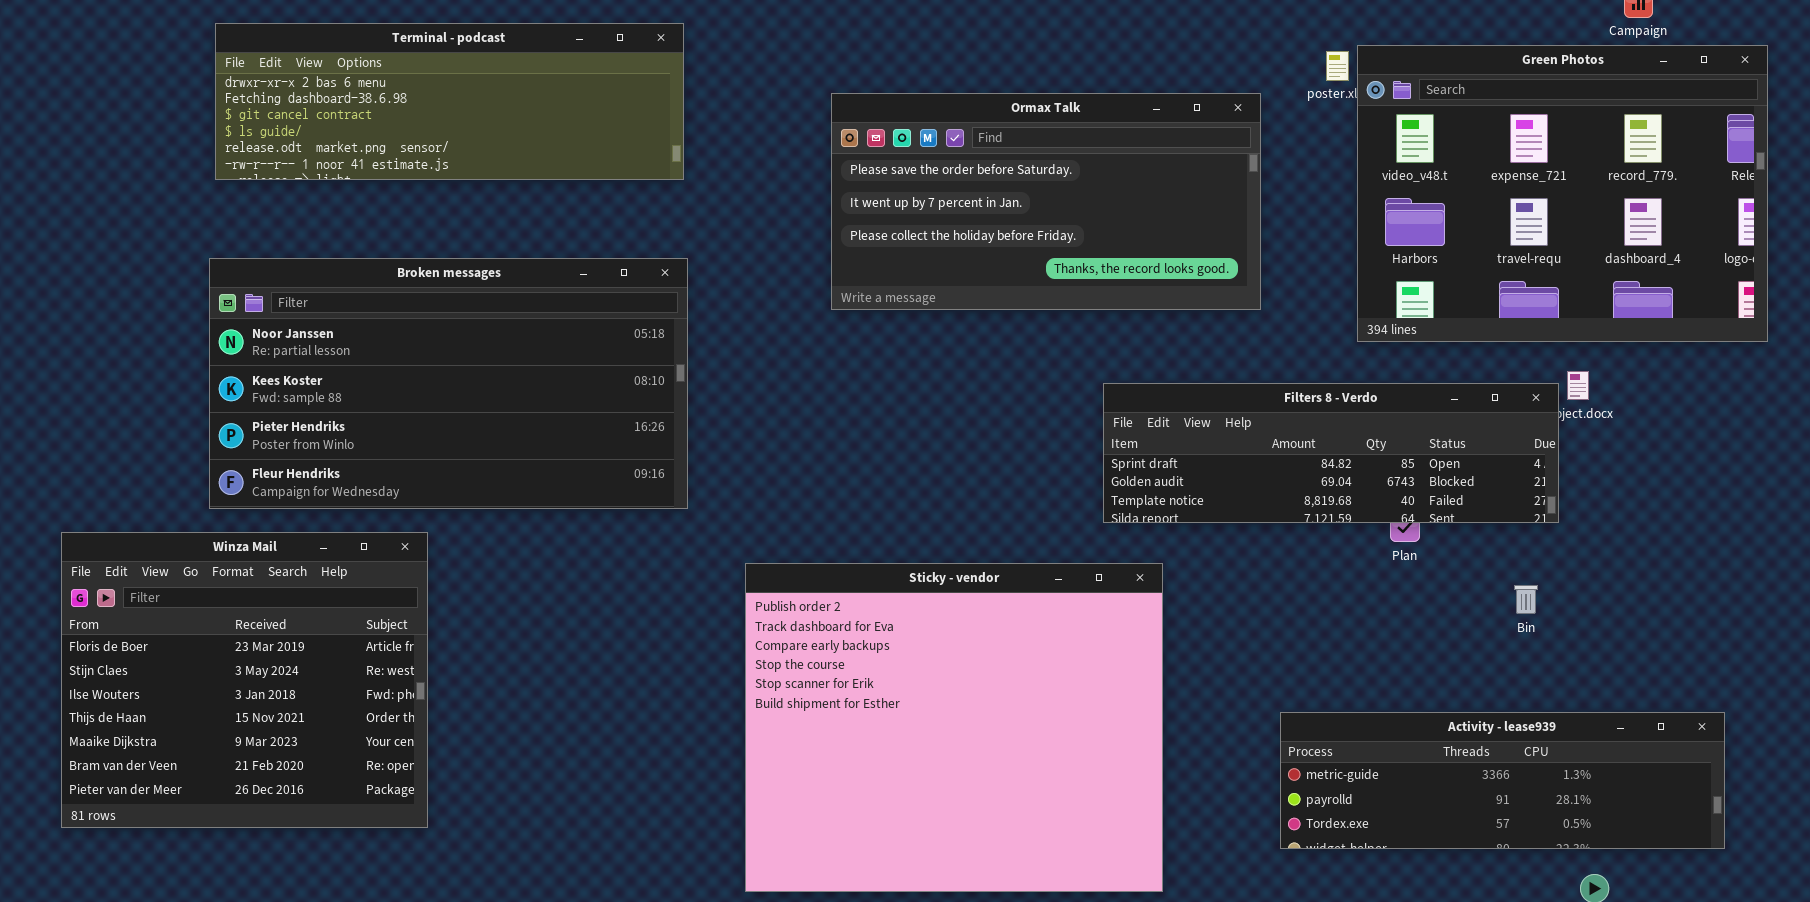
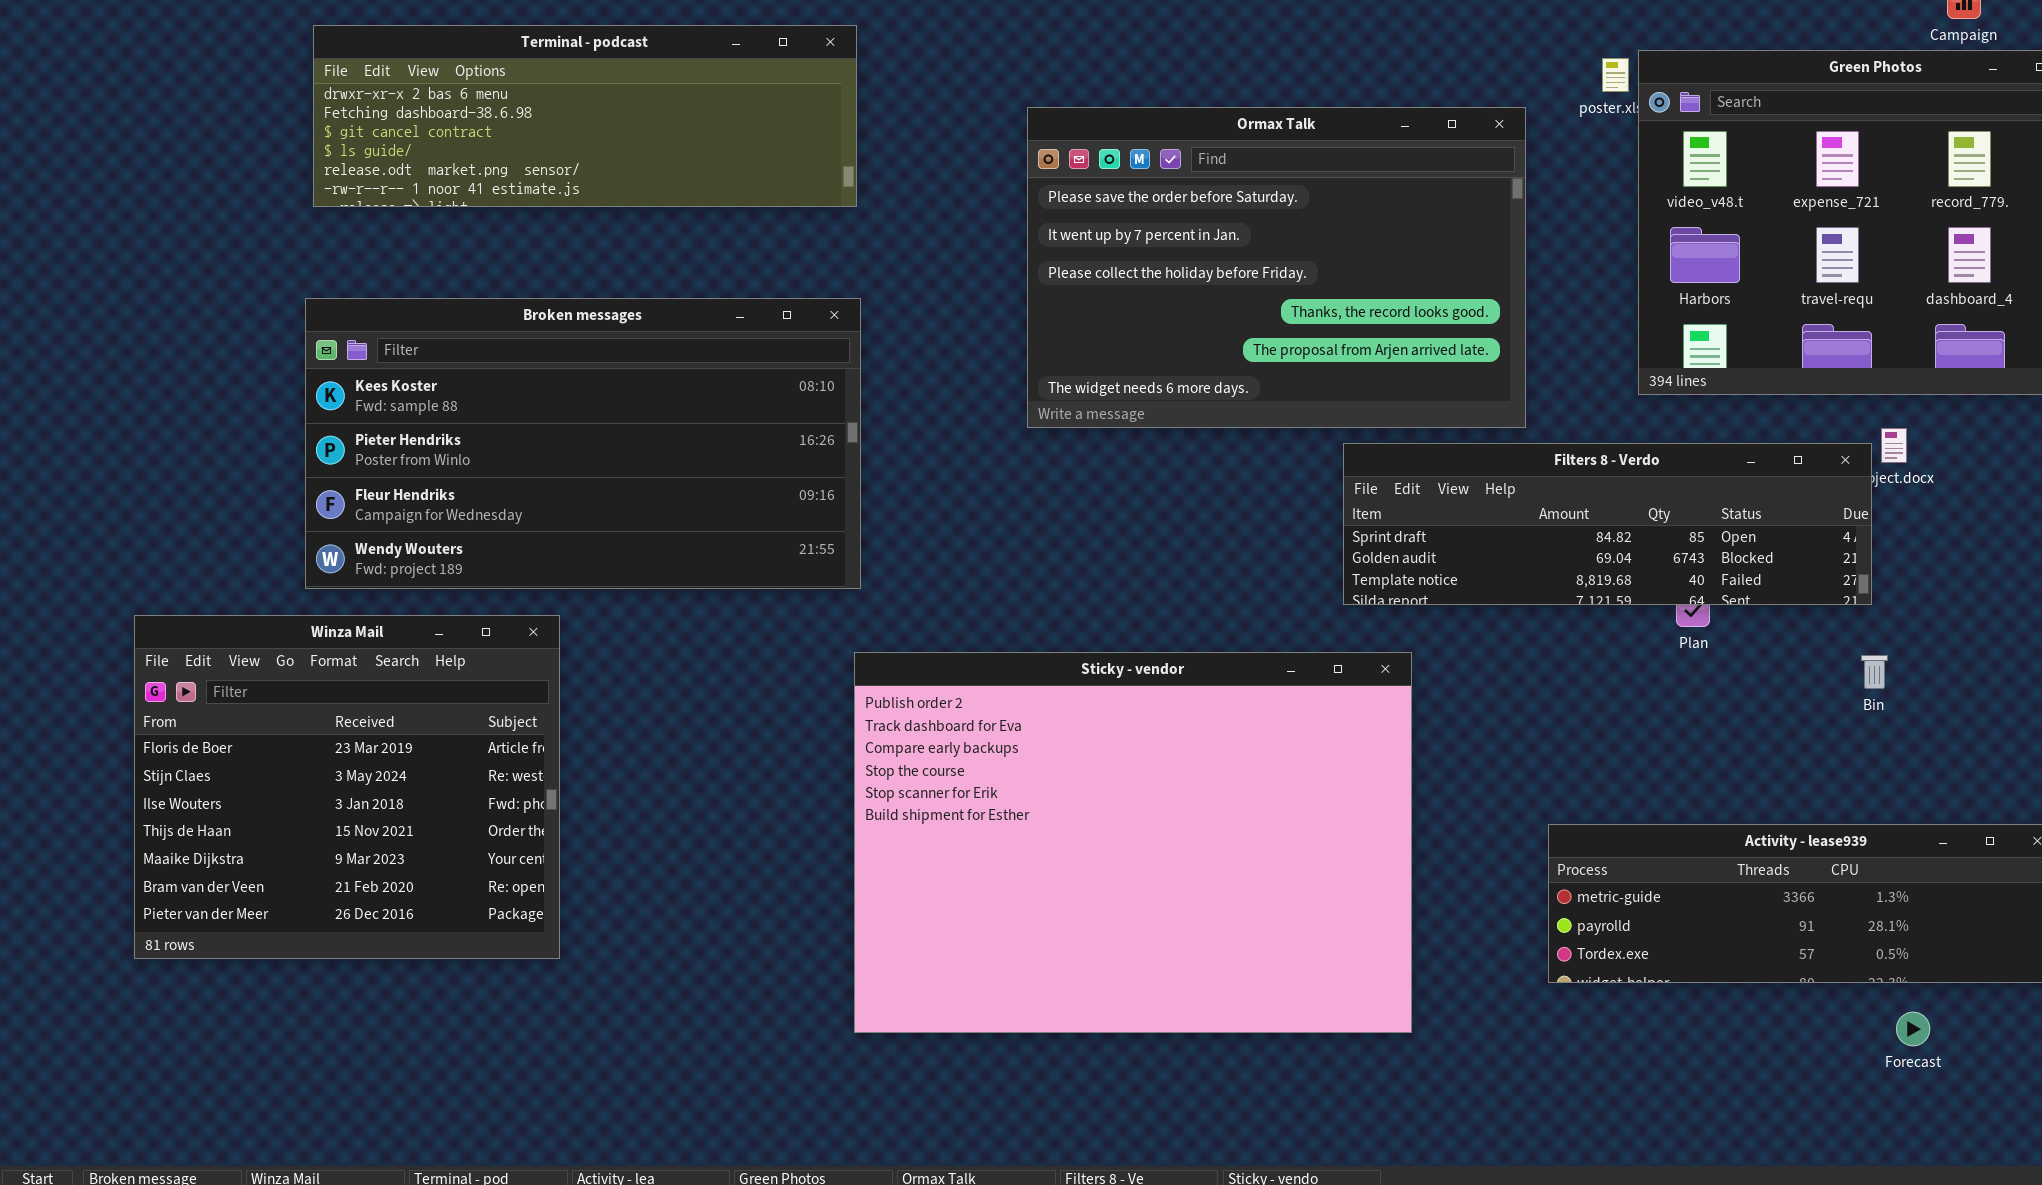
Ormax Talk: [831,93,1261,310] -> [1027,107,1526,428], resized
Broken messages: [209,258,688,509] -> [305,298,861,589], scrolled down 1 row
Sticky - vendor: [745,563,1163,892] -> [854,652,1412,1033], resized
Bin: [1514,585,1538,614] -> [1861,655,1888,689], moved

